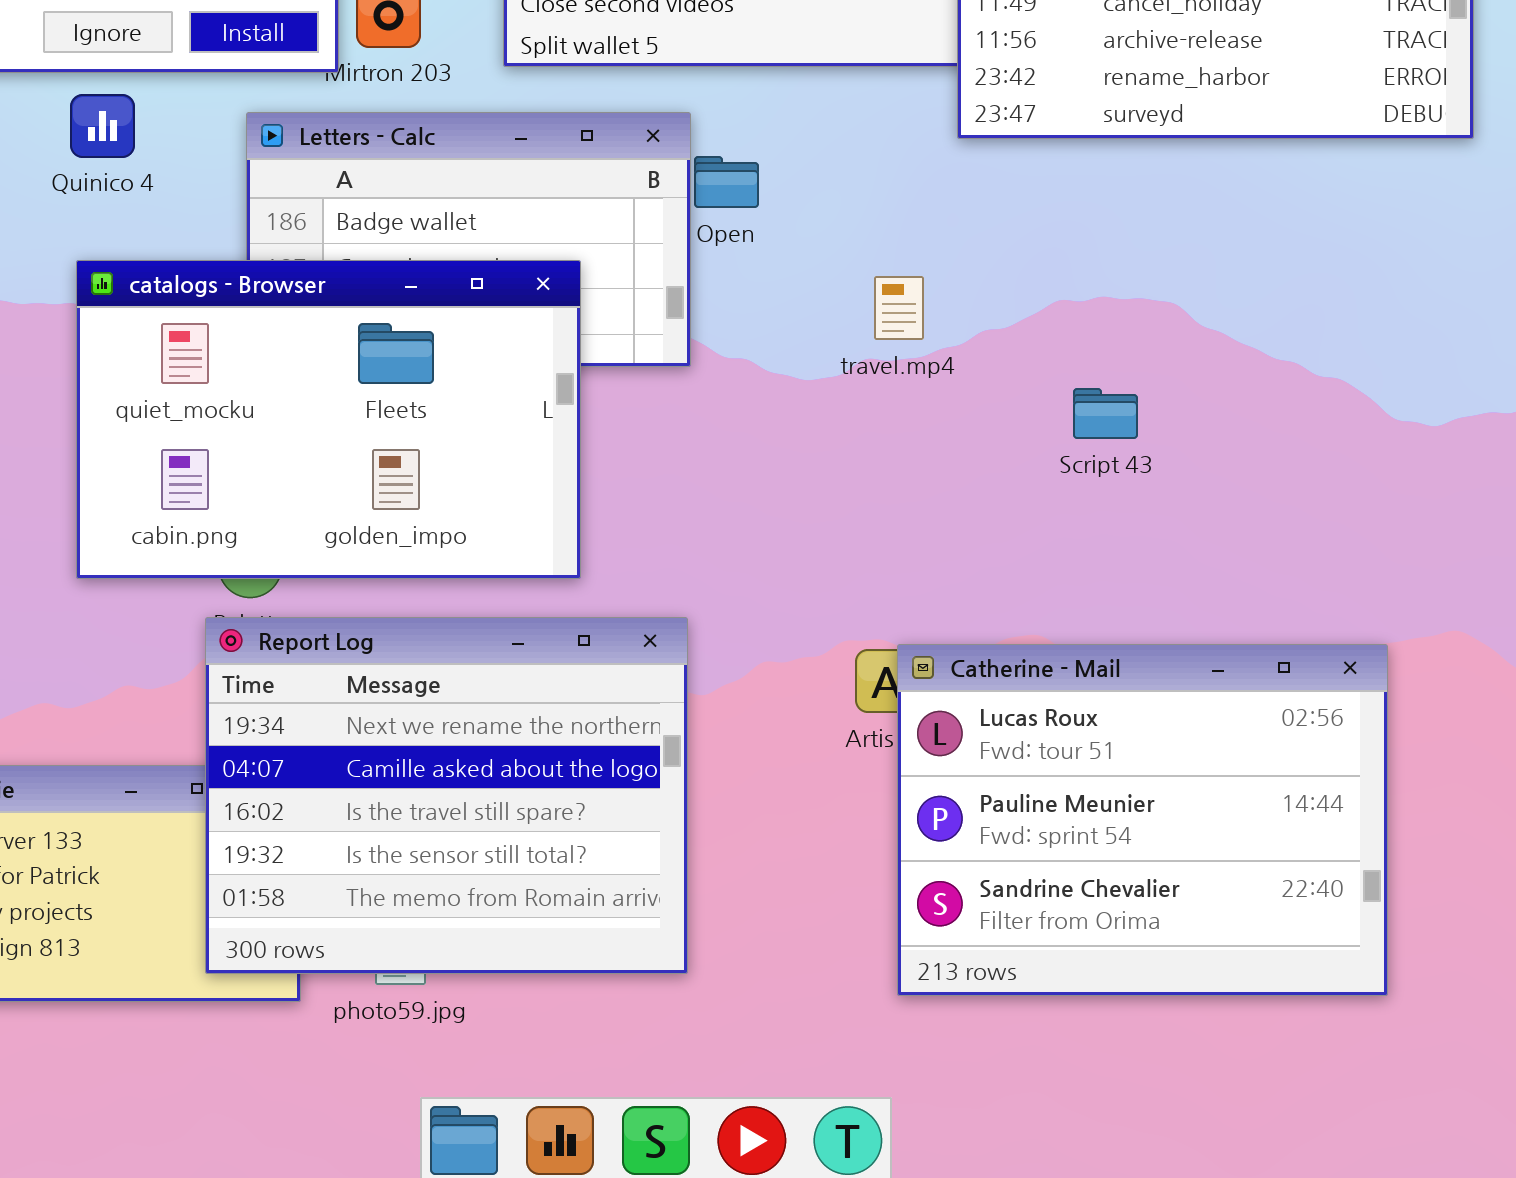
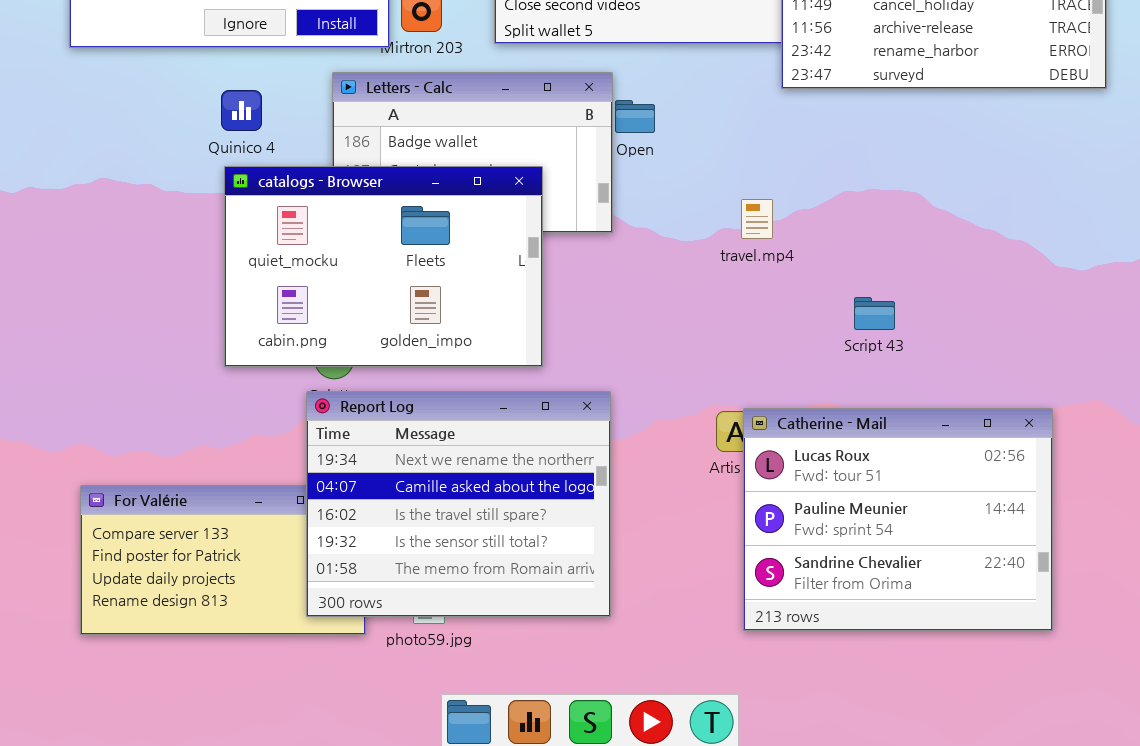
Quinico 4: [70,94,135,158] -> [221,90,262,131], moved
travel.mp4: [874,276,924,340] -> [741,199,773,239], moved
Script 43: [1073,388,1138,439] -> [854,297,895,330], moved

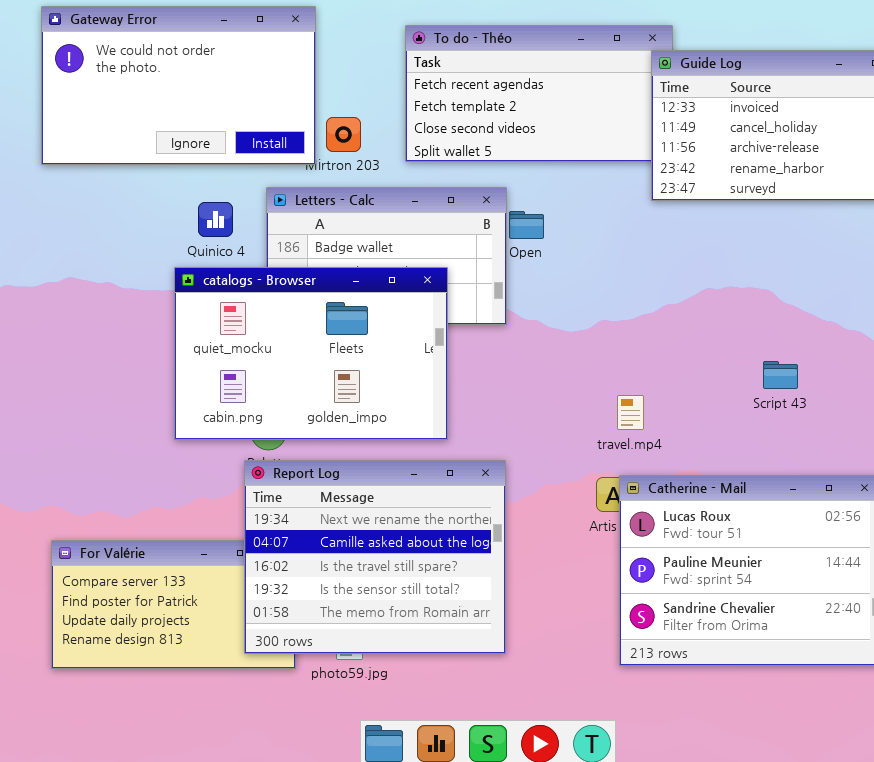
Quinico 4: [221,90,262,131] -> [198,202,233,237], moved
travel.mp4: [741,199,773,239] -> [617,395,644,430], moved
Script 43: [854,297,895,330] -> [763,361,798,389], moved

